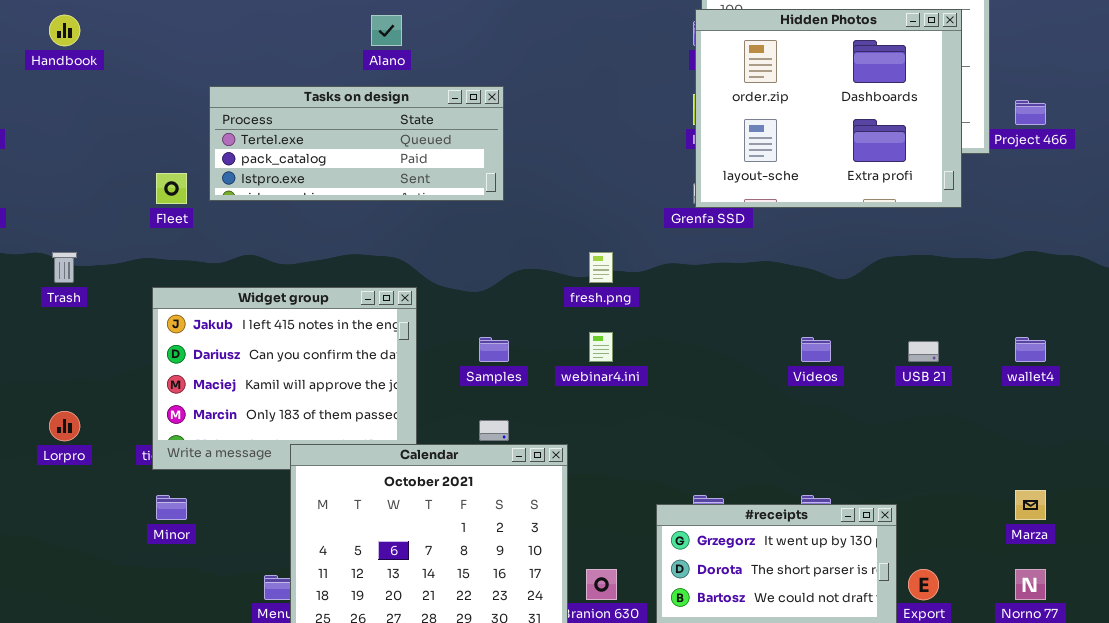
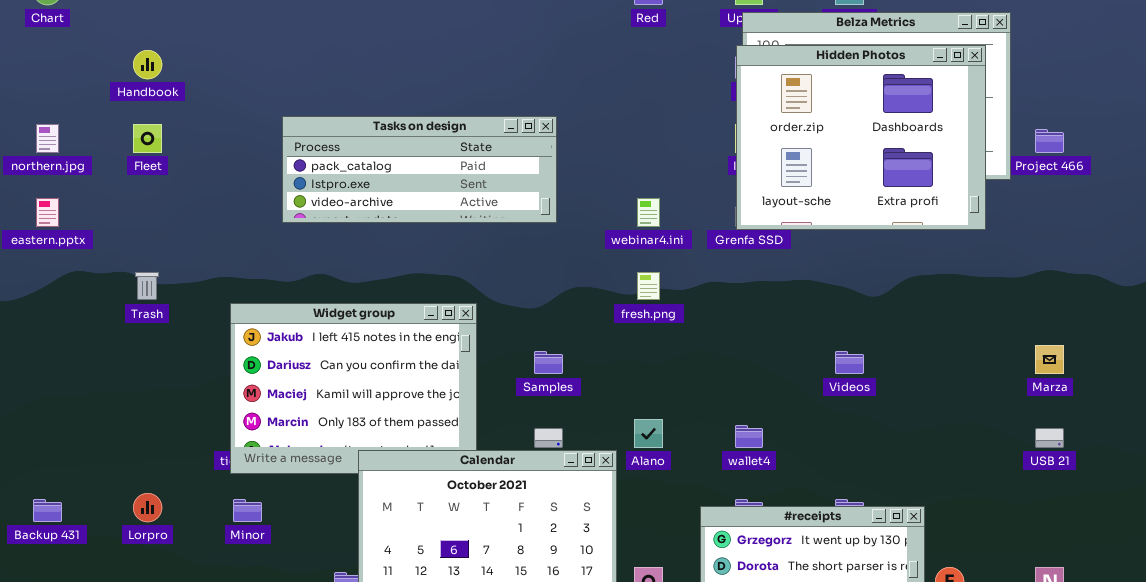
Alano: [371,15,402,46] -> [634,419,663,448], moved
Tasks on design: [209,86,504,201] -> [282,116,557,223], scrolled down 1 row
Fleet: [156,173,187,204] -> [133,124,162,153], moved
webinar4.ini: [589,332,613,362] -> [637,198,660,227], moved
wallet4: [1015,337,1046,362] -> [735,425,763,448], moved
USB 21: [908,341,939,362] -> [1035,428,1064,448], moved
Lorpro: [49,411,80,441] -> [133,493,162,522], moved
Marza: [1015,490,1046,520] -> [1035,345,1064,374], moved

